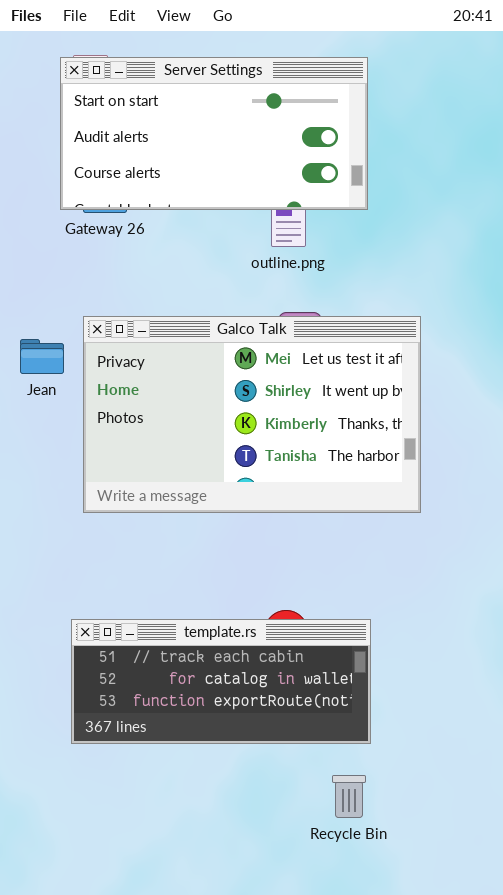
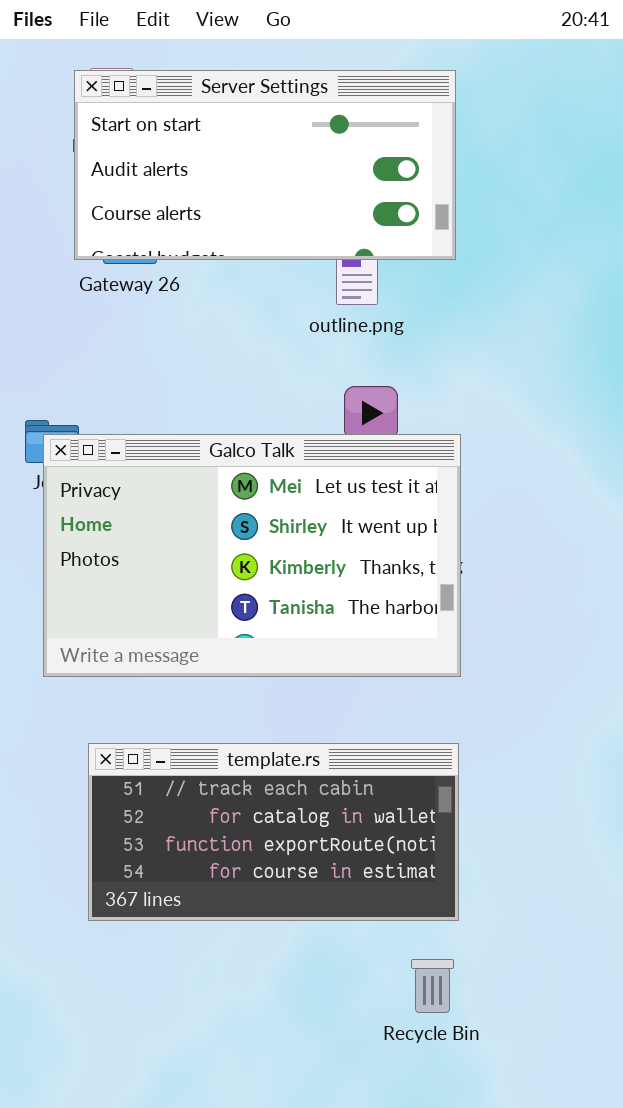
Galco Talk: [83,316,421,513] -> [43,434,461,677], moved
template.rs: [71,619,371,744] -> [88,743,459,921], resized

